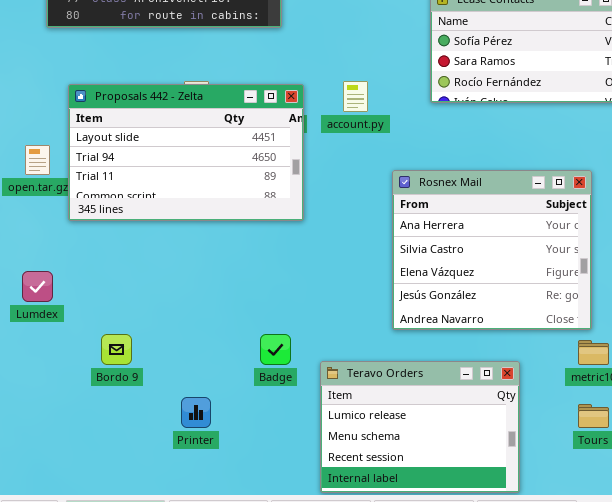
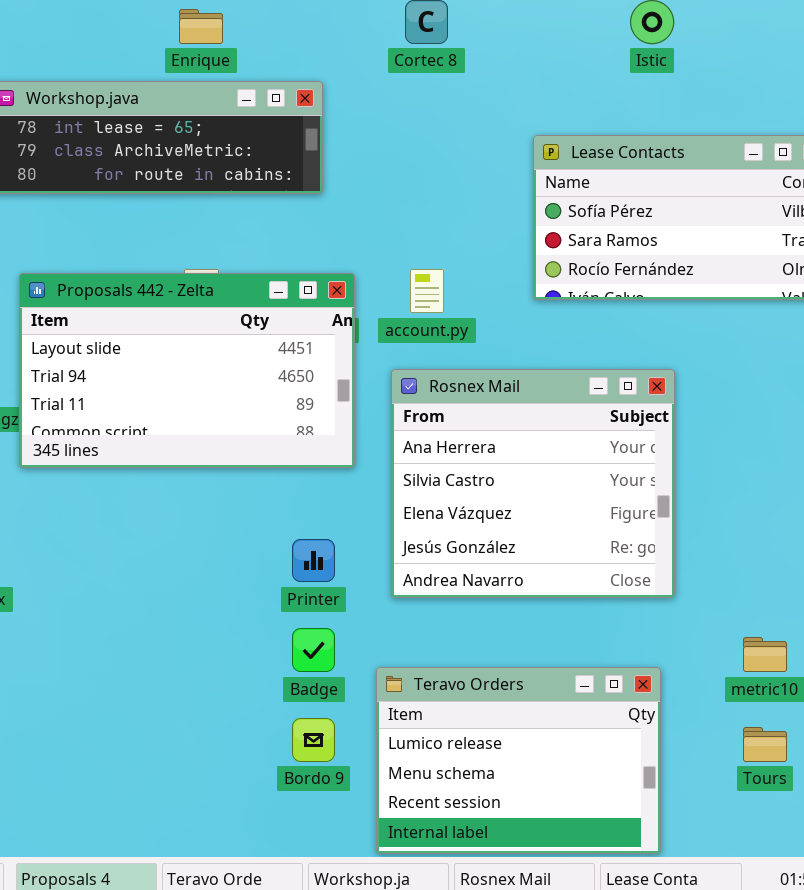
Rosnex Mail: [392,170,592,330] -> [391,369,675,598], moved
Bordo 9: [101,334,132,365] -> [292,718,335,762], moved
Printer: [181,397,211,428] -> [292,539,335,582], moved

